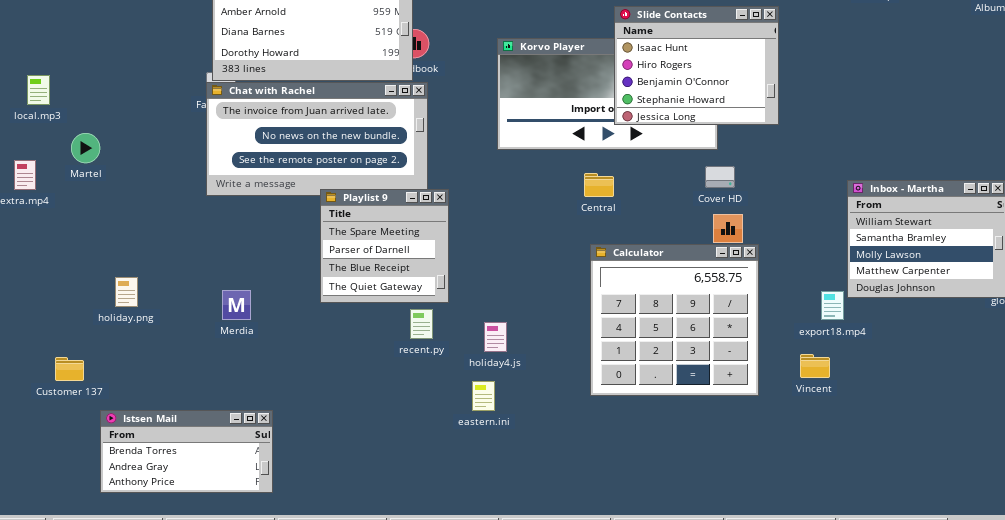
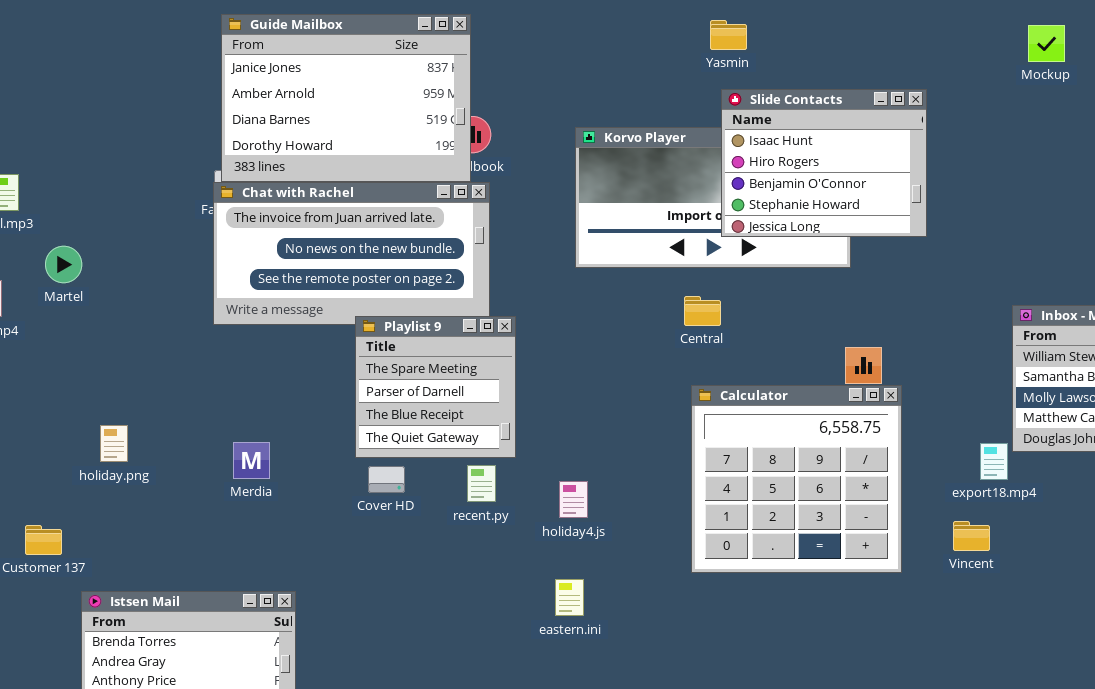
Cover HD: [705,166,735,188] -> [368,466,405,493], moved
eastern.ini: [472,381,495,411] -> [555,579,584,616], moved

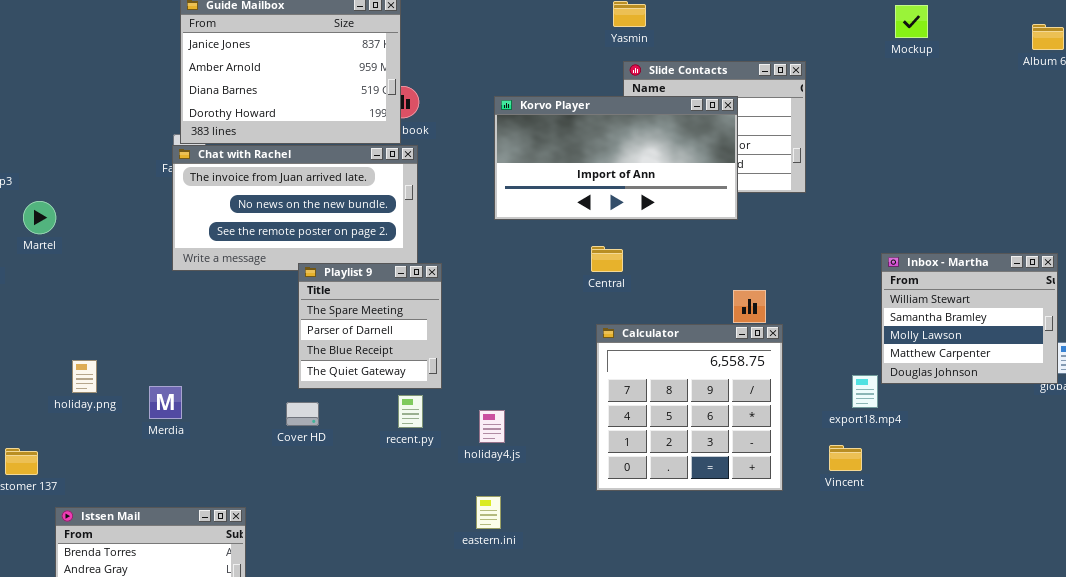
Korvo Player: [575,127,851,268] -> [494,96,738,220], raised
Merdia: [233,442,270,479] -> [149,386,182,419], moved
Cover HD: [368,466,405,493] -> [286,402,319,426], moved

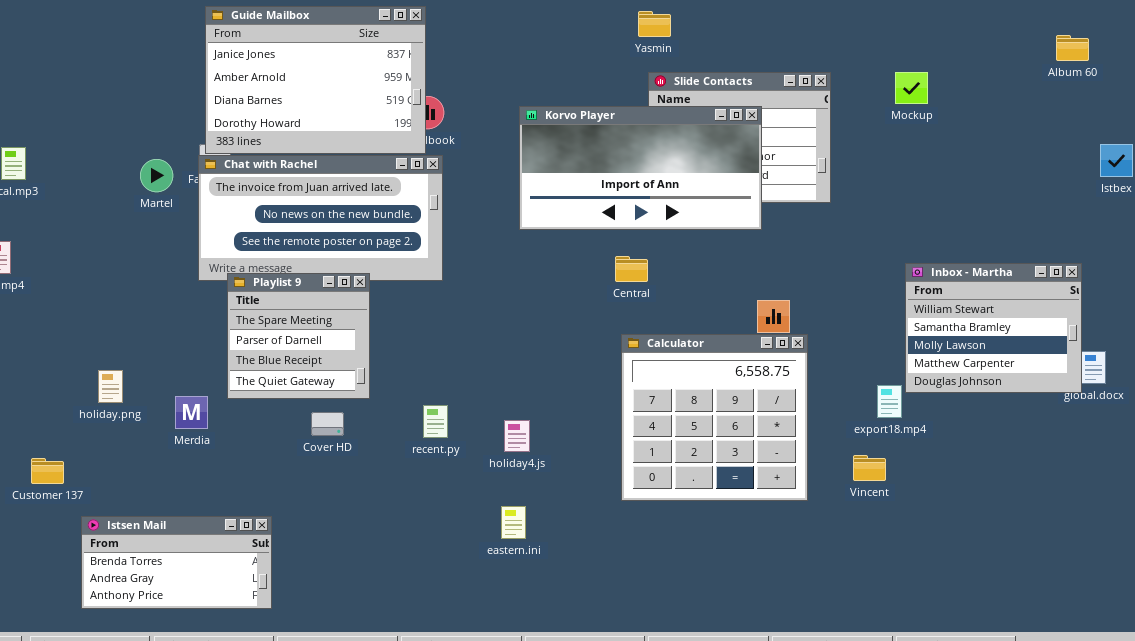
Mockup: [895,5,928,38] -> [895,72,928,104], moved
Martel: [23,201,56,234] -> [140,159,173,192], moved
Playlist 9: [298,263,442,389] -> [227,273,370,399], moved

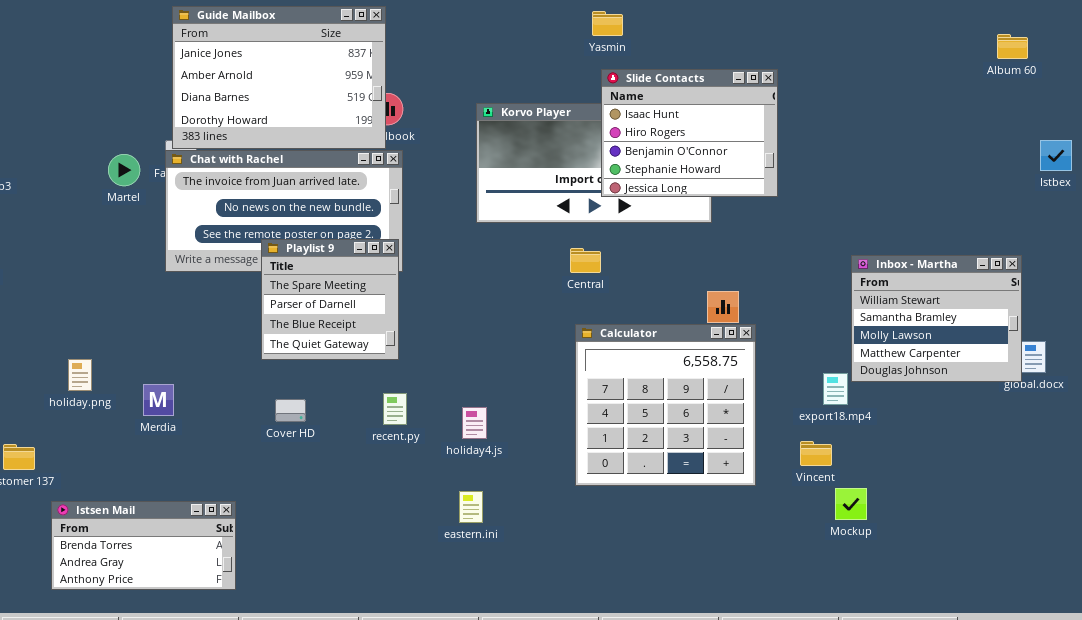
Slide Contacts: [648,72,831,203] -> [601,69,778,197], raised
Mockup: [895,72,928,104] -> [835,488,867,520], moved
Playlist 9: [227,273,370,399] -> [261,239,399,360], moved

